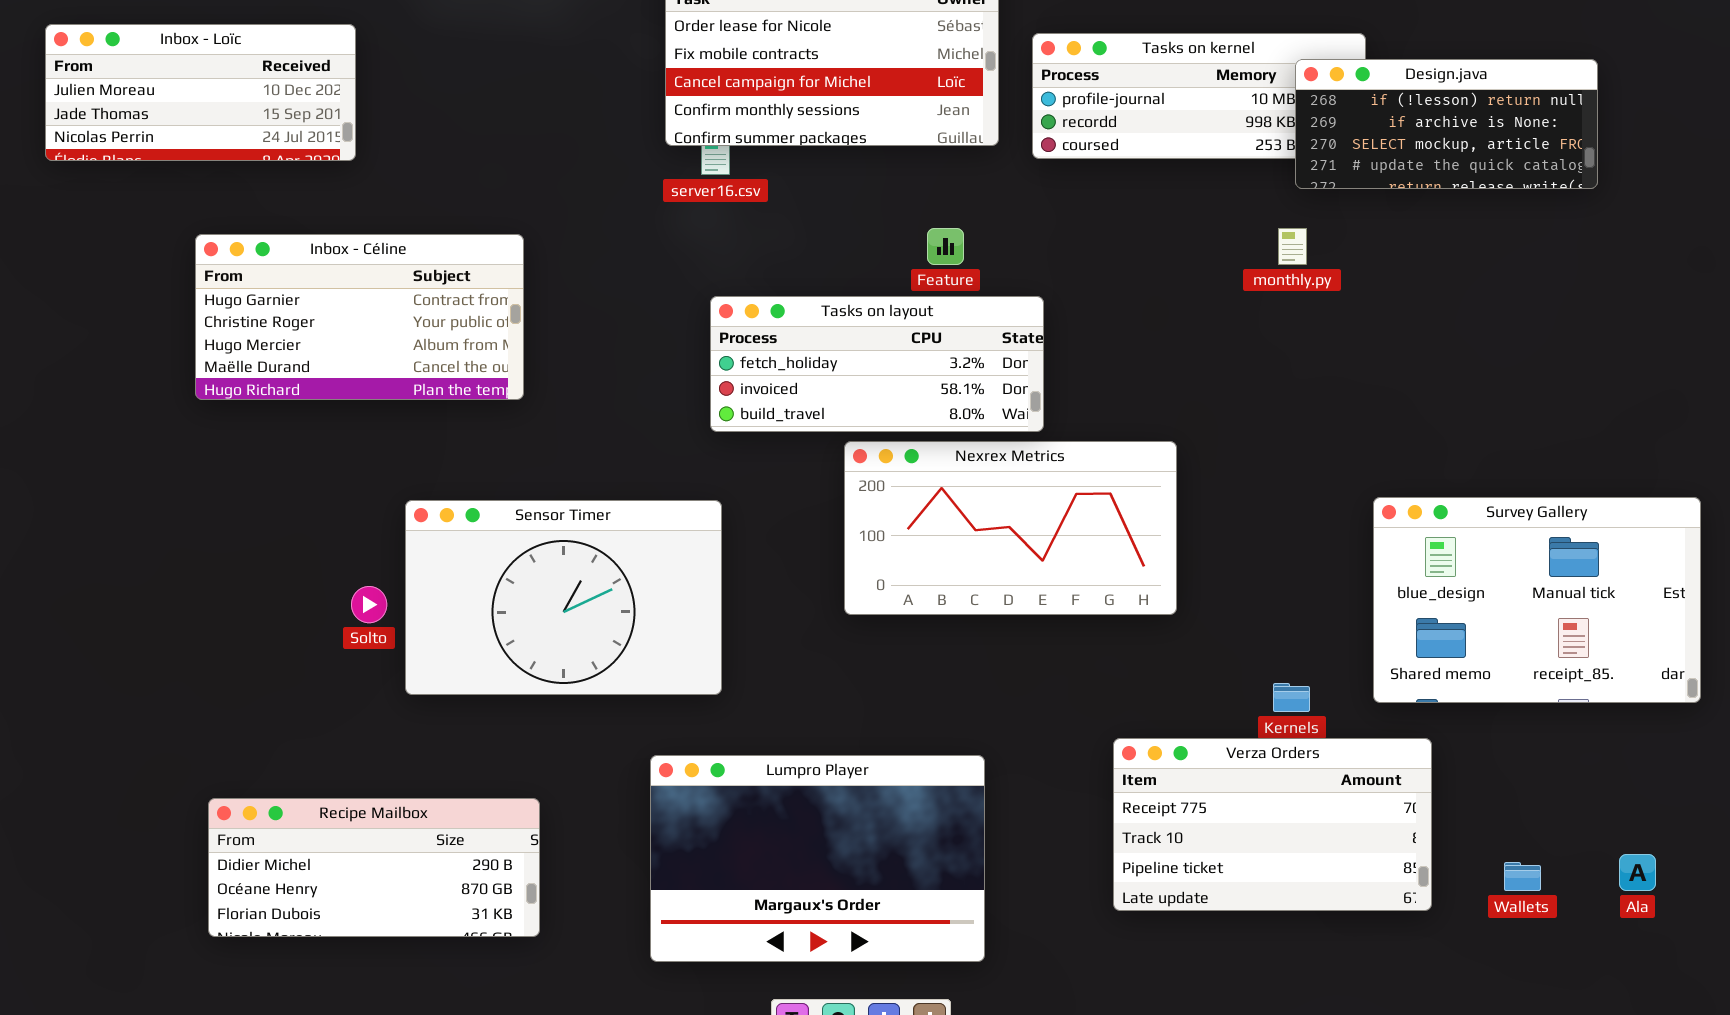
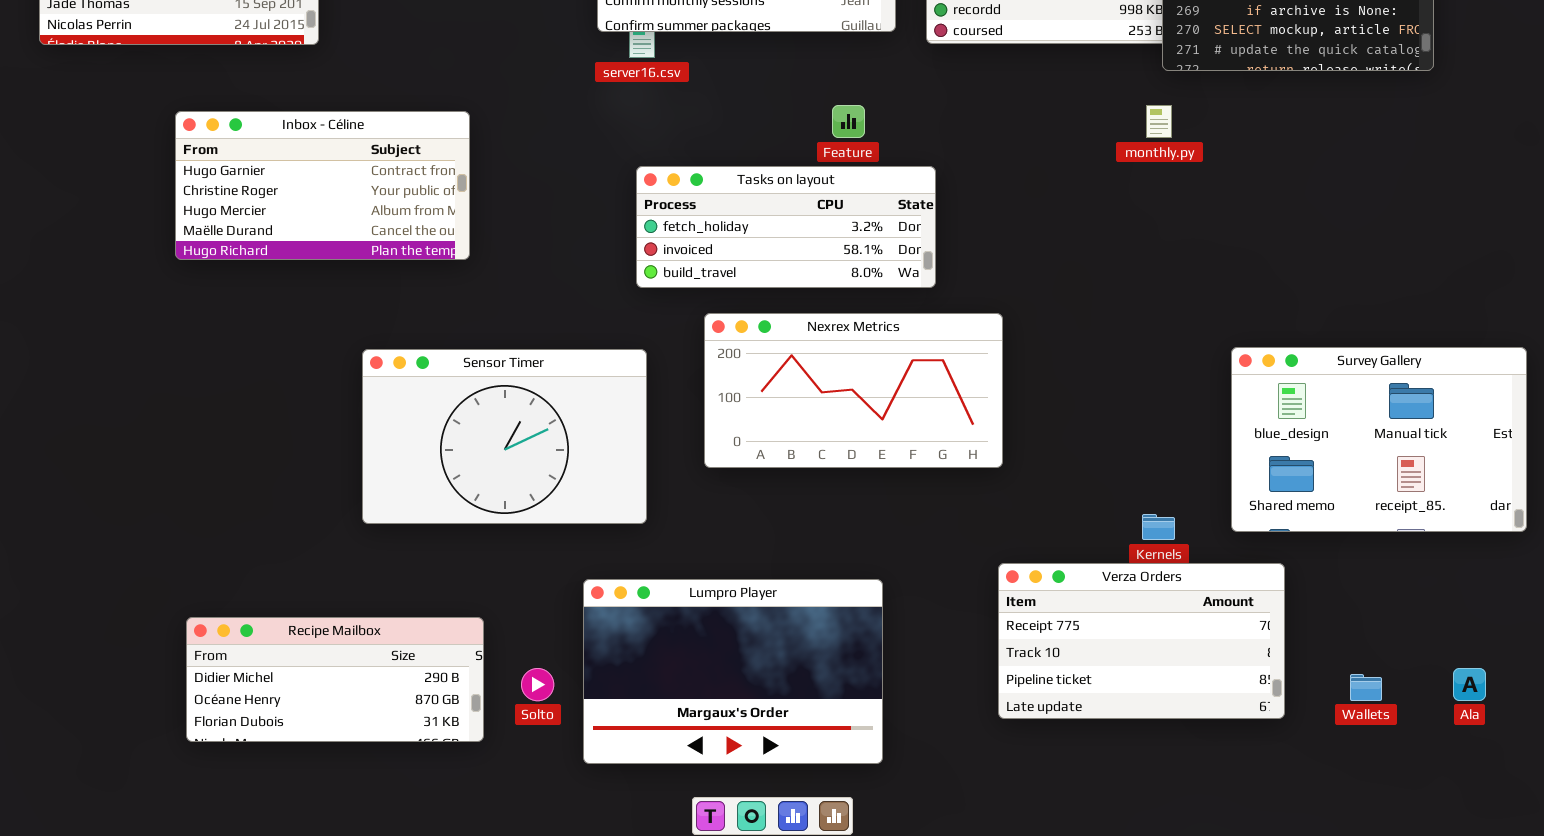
Nexrex Metrics: [844,441,1177,615] -> [704,313,1003,468], moved
Solto: [351,586,387,623] -> [521,668,554,701], moved

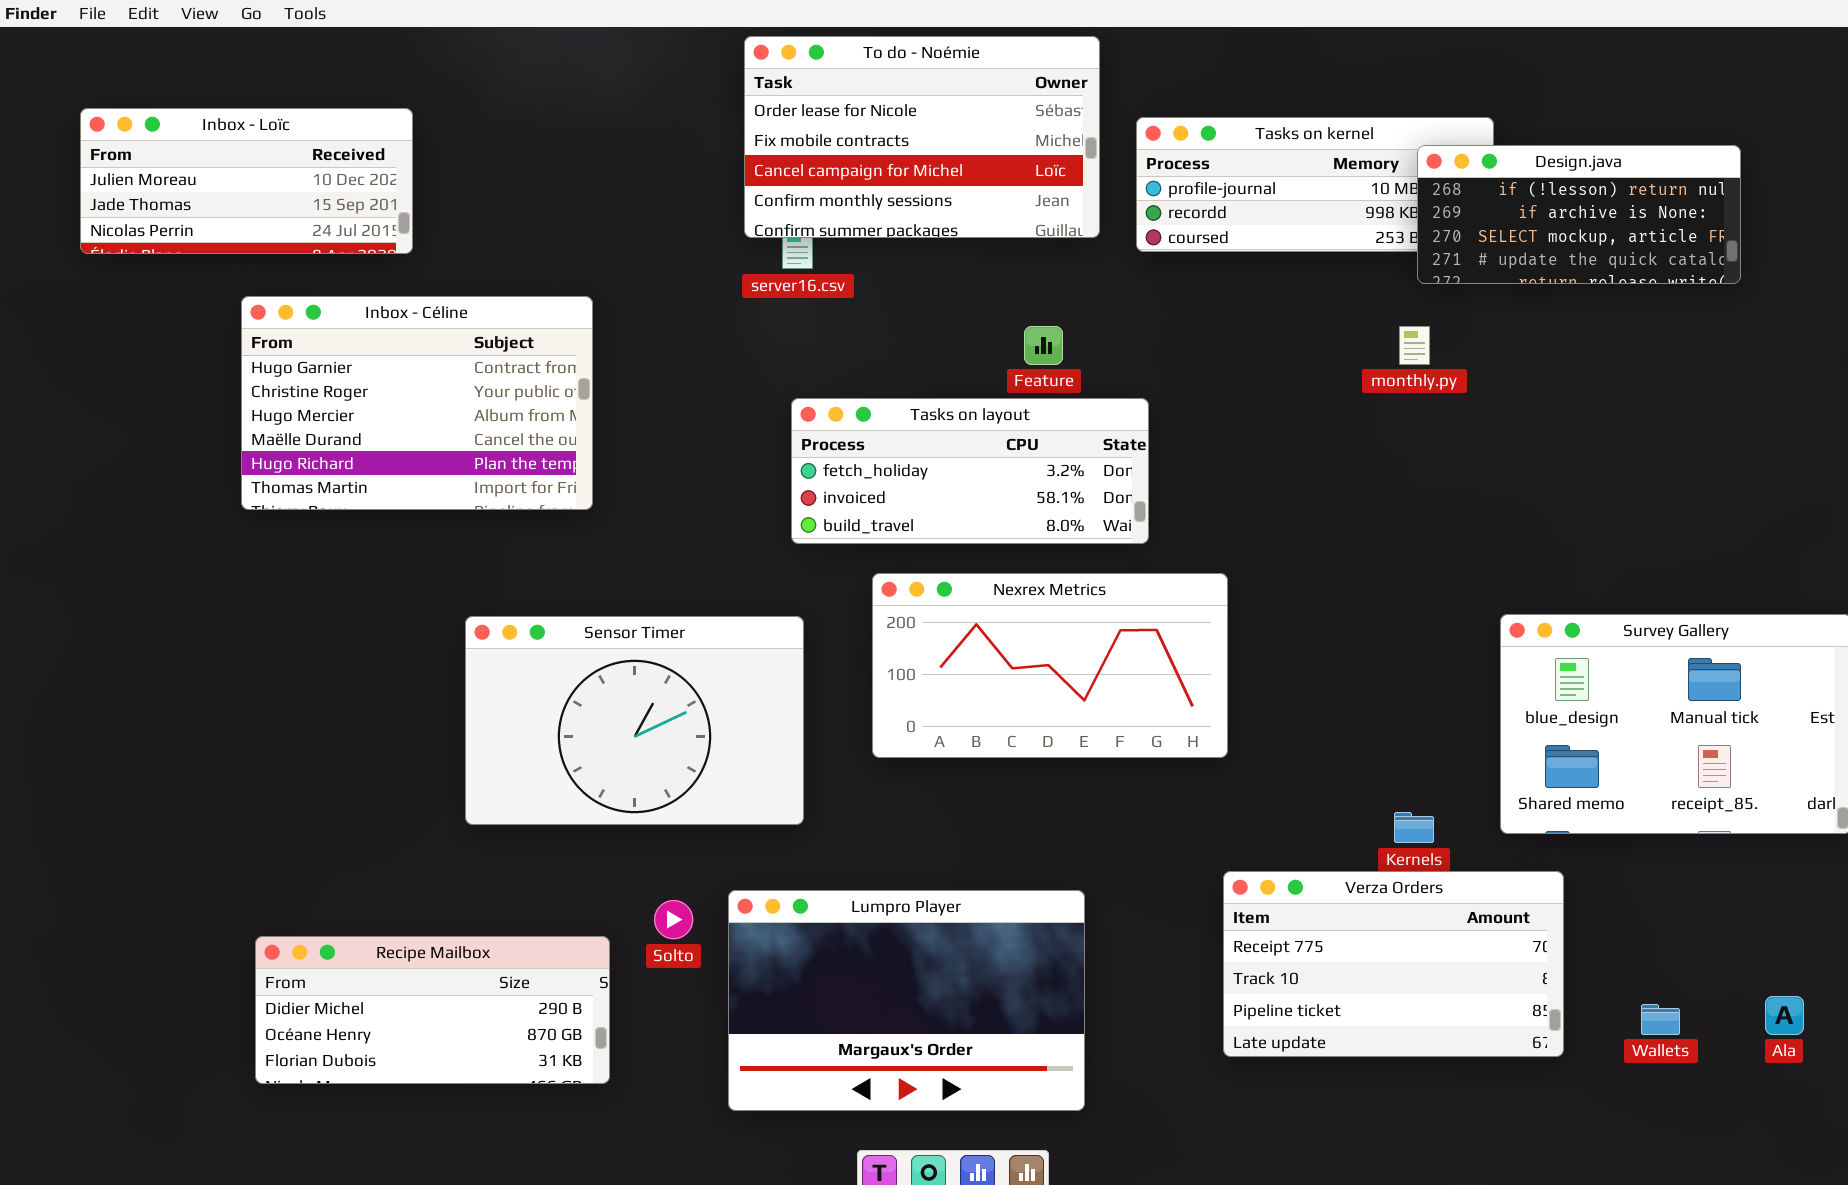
Inbox - Céline: [175,111,470,260] -> [241,296,593,510], resized
Solto: [521,668,554,701] -> [654,900,693,939], moved

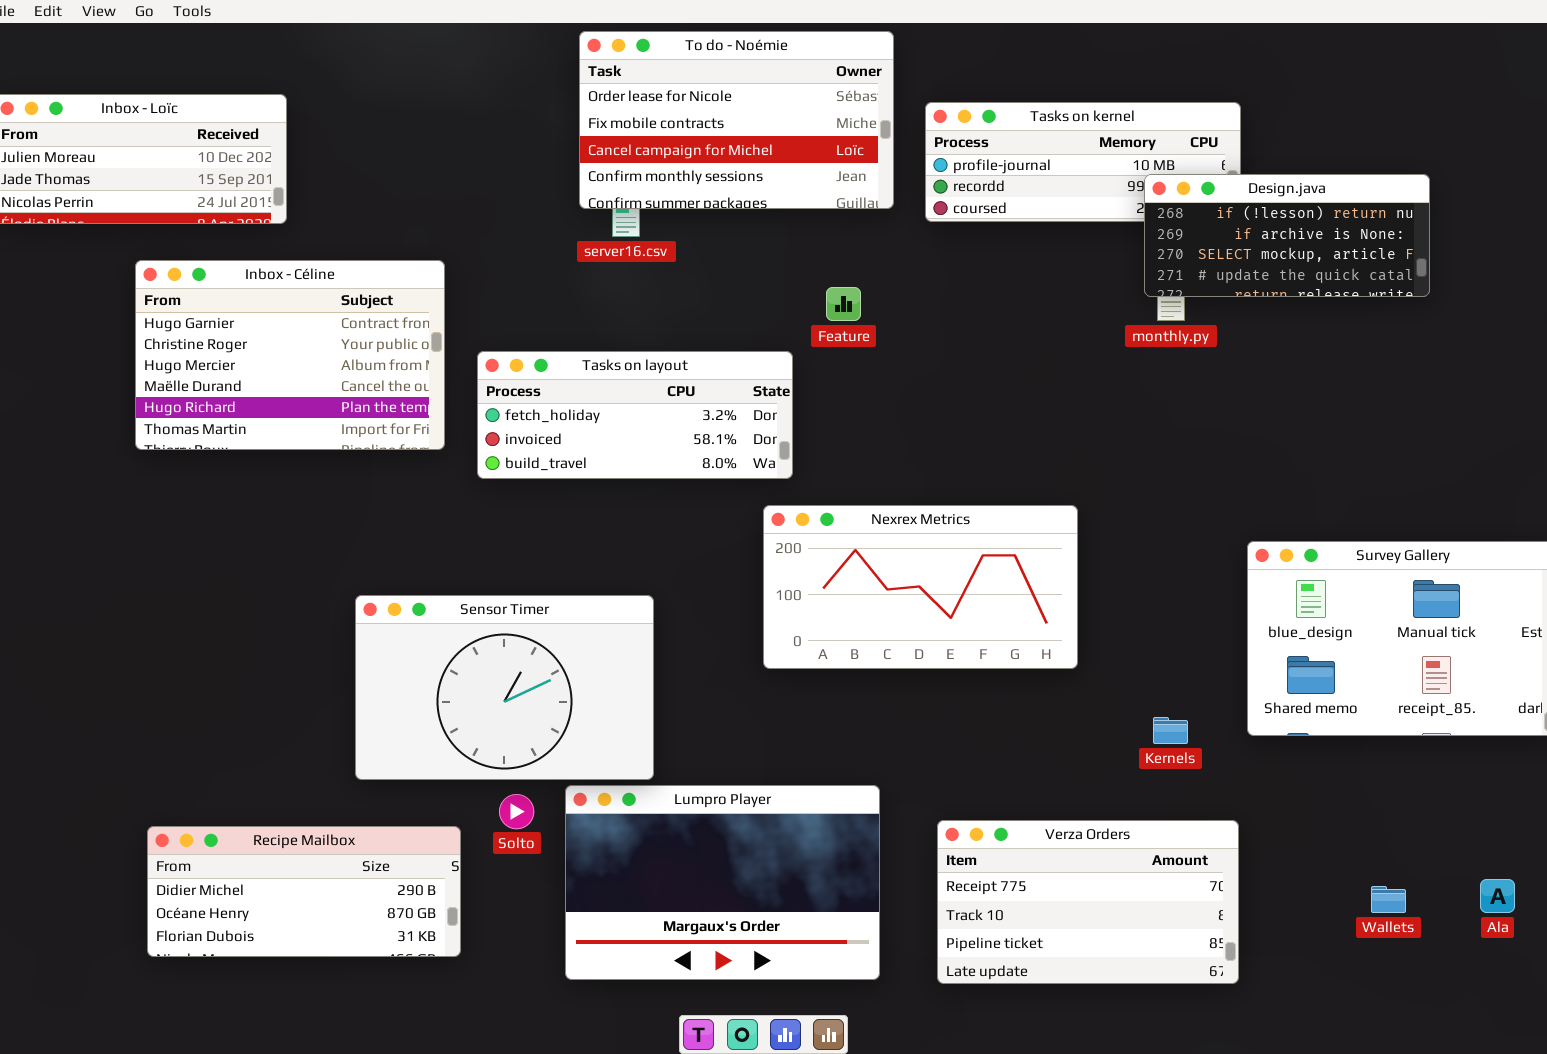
Design.java: [1417,145,1741,284] -> [1144,174,1430,297], moved
Tasks on layout: [791,398,1149,544] -> [477,351,793,479], moved
Nexrex Metrics: [872,573,1228,758] -> [763,505,1078,669], moved
Sensor Timer: [465,616,804,825] -> [355,595,654,780], moved
Verza Orders: [1223,871,1564,1057] -> [937,820,1239,984], moved

